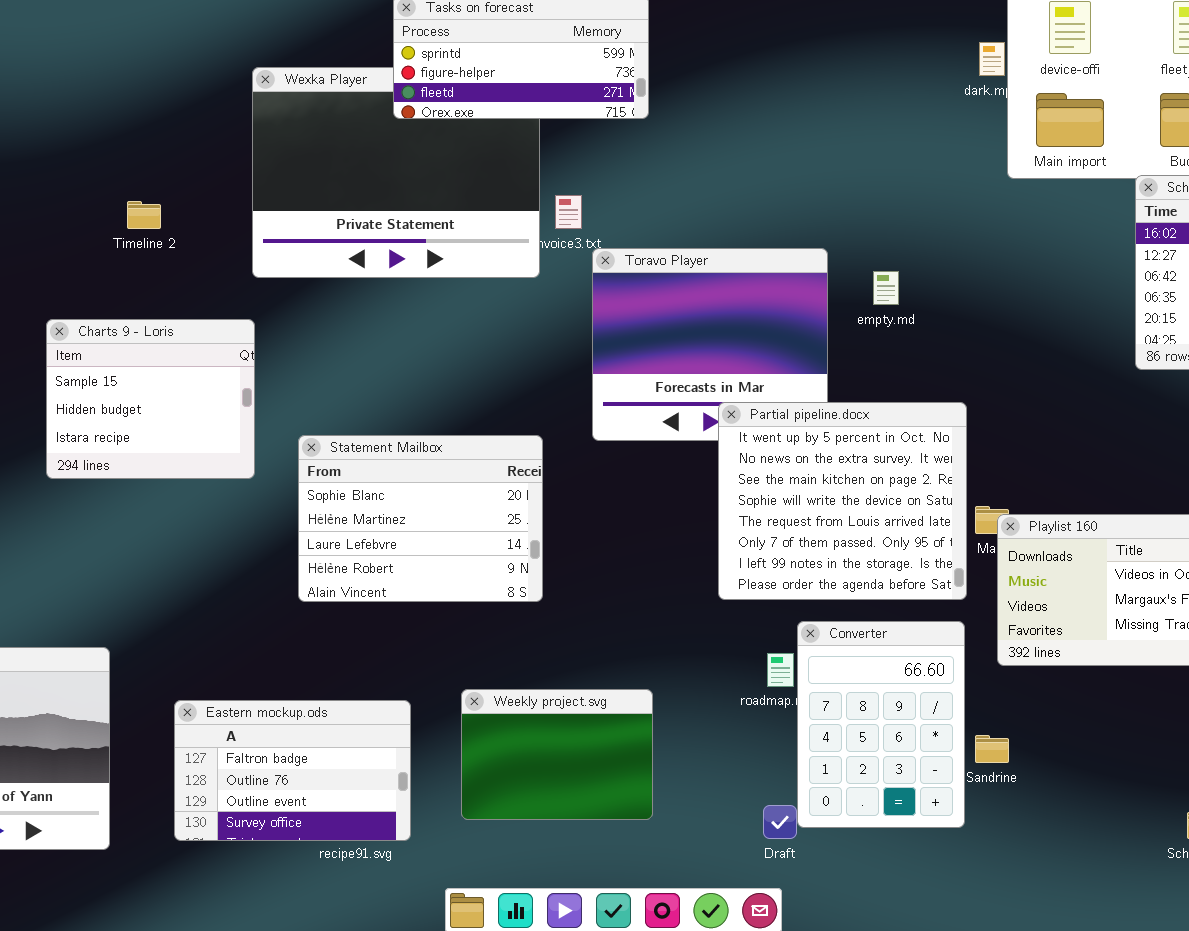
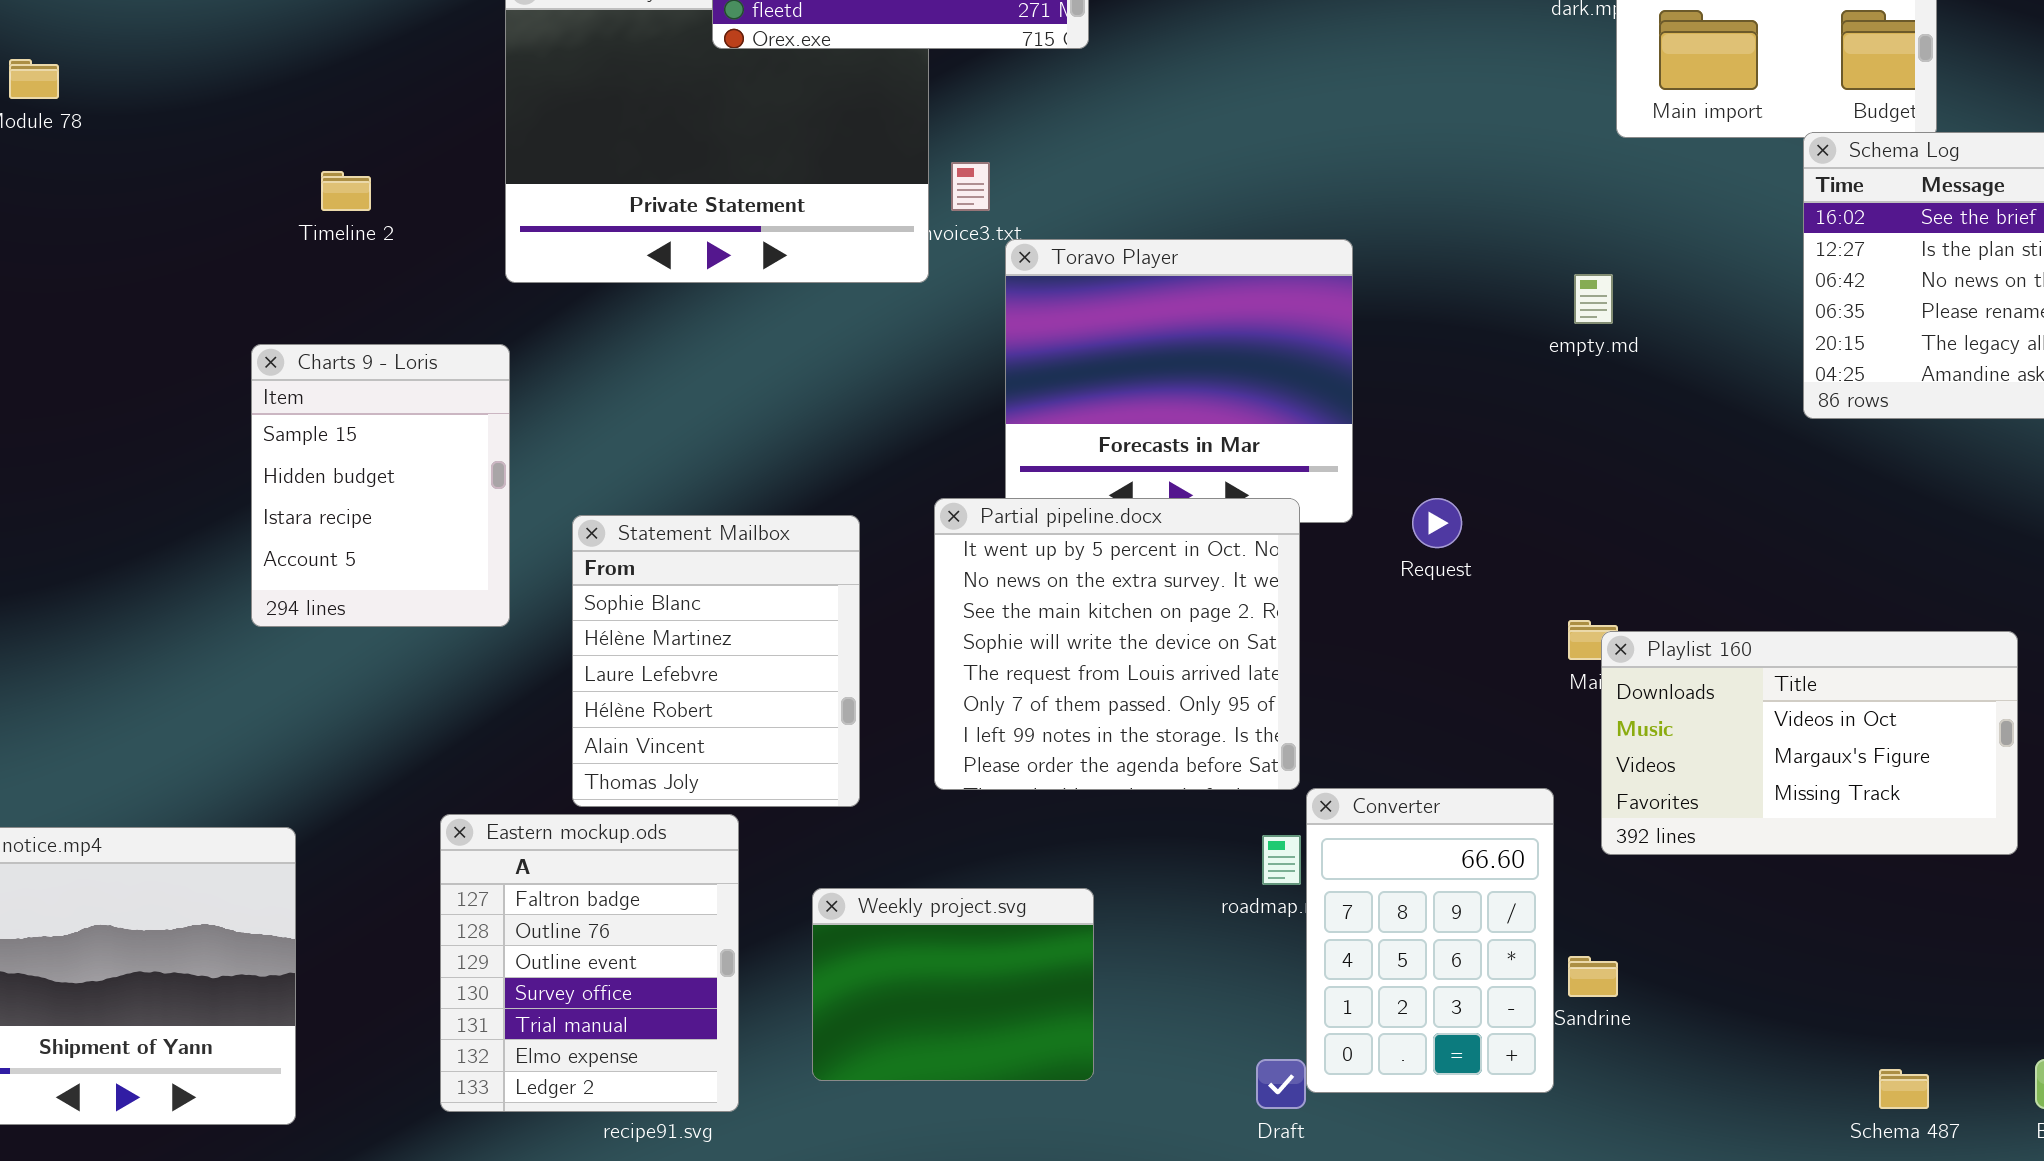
empty.md: [873,271,899,305] -> [1574,274,1613,324], moved
Charts 9 - Loris: [46,319,255,479] -> [251,344,510,627], resized
Partial pipeline.docx: [718,402,967,600] -> [934,498,1300,790], moved
Statement Mailbox: [298,435,543,602] -> [572,515,860,807], resized
Eastern mockup.ods: [174,700,411,841] -> [440,814,739,1112], resized

